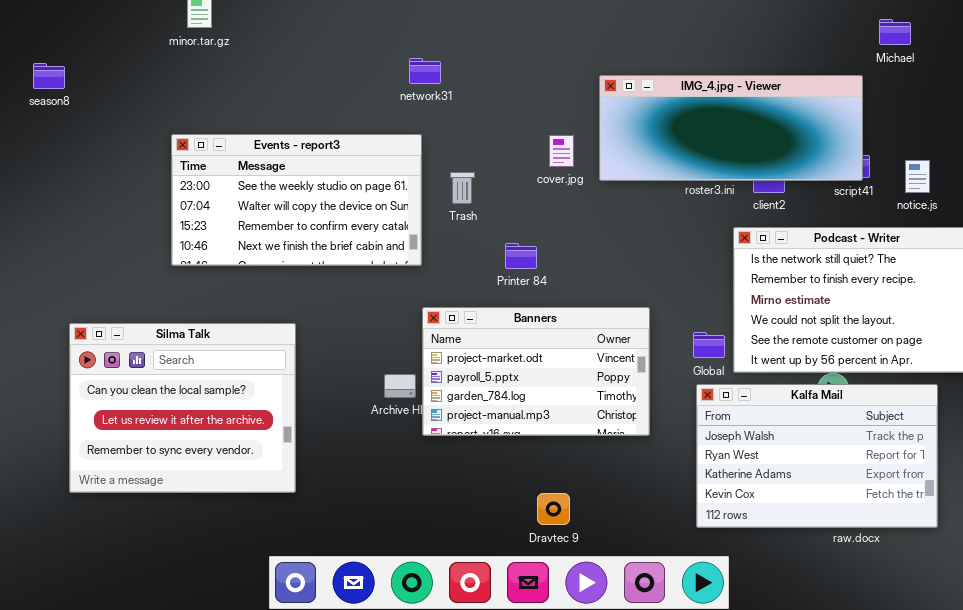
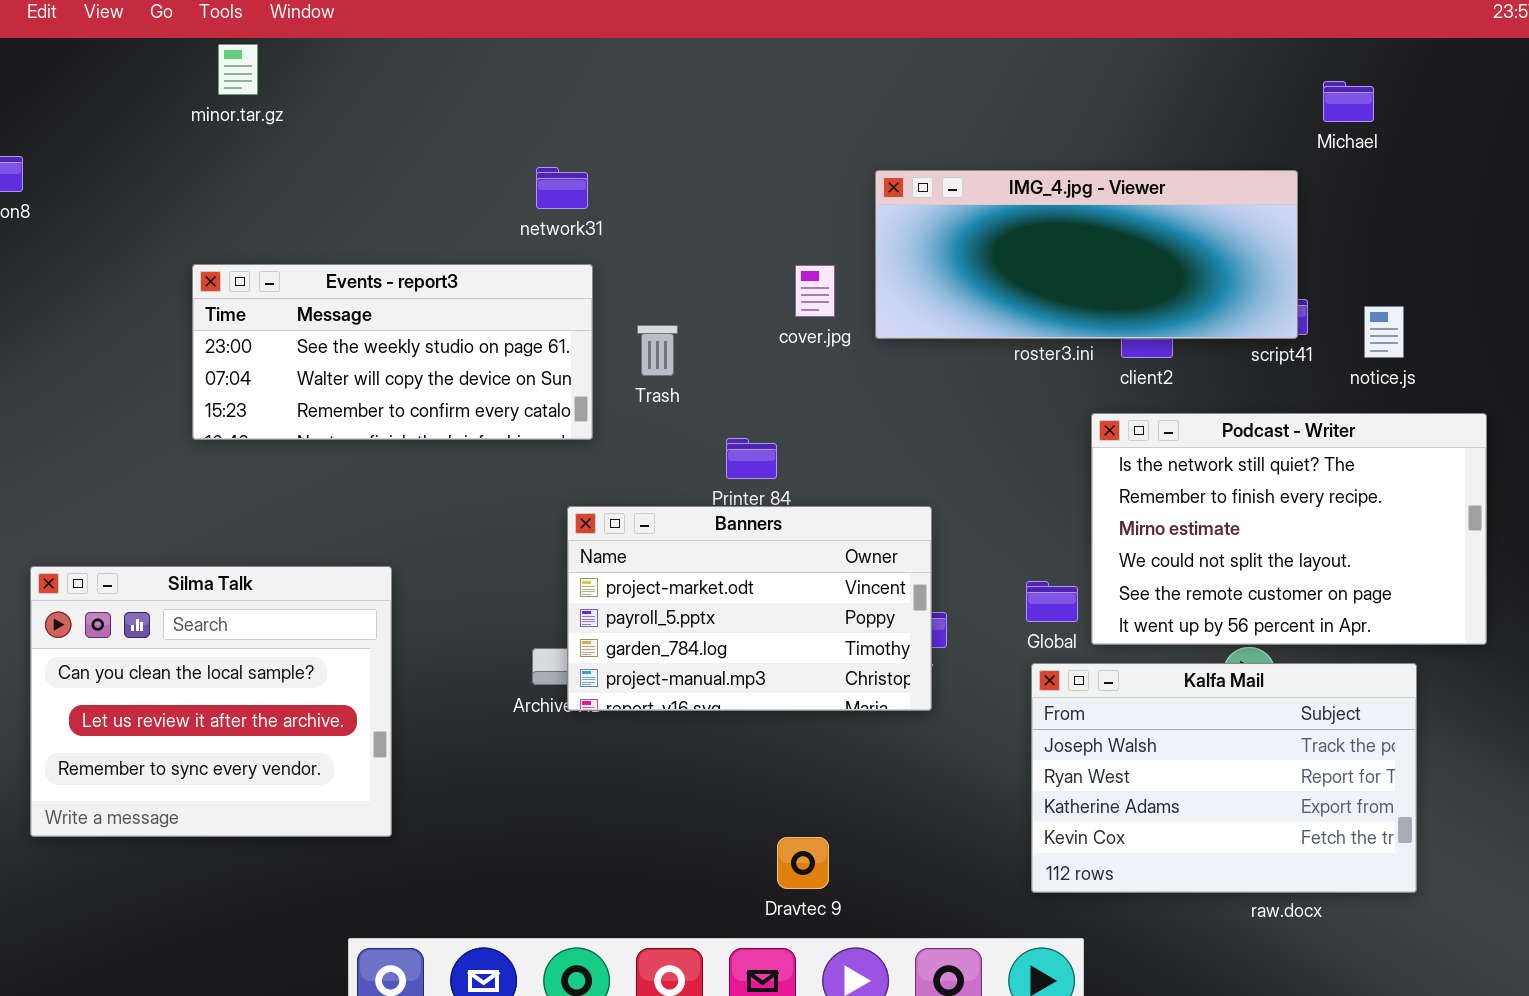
network31: [409,58,441,84] -> [536,167,588,209], moved
Events - report3: [171,134,422,266] -> [192,264,593,440], resized
Banners: [422,307,650,436] -> [567,506,932,711], moved

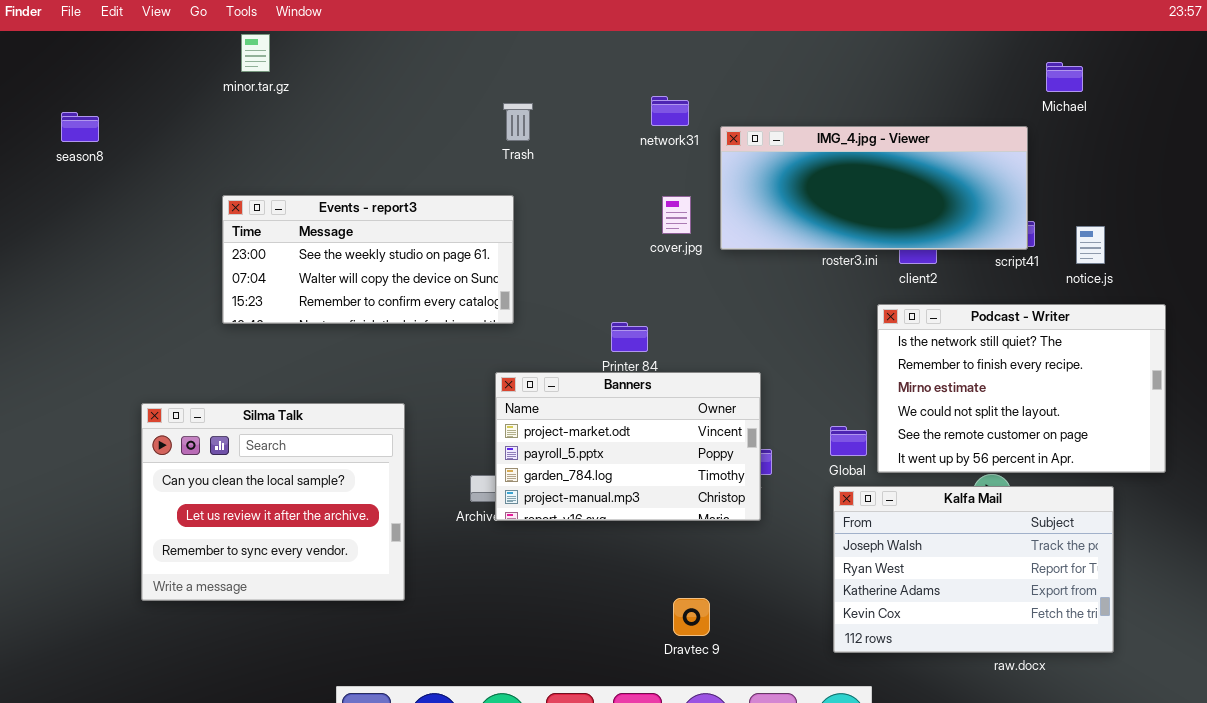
network31: [536,167,588,209] -> [651,96,689,126], moved
Trash: [637,325,678,376] -> [503,103,533,141], moved
Silma Talk: [30,566,392,837] -> [141,403,405,601], moved
Dravtec 9: [777,837,829,889] -> [673,598,710,636], moved

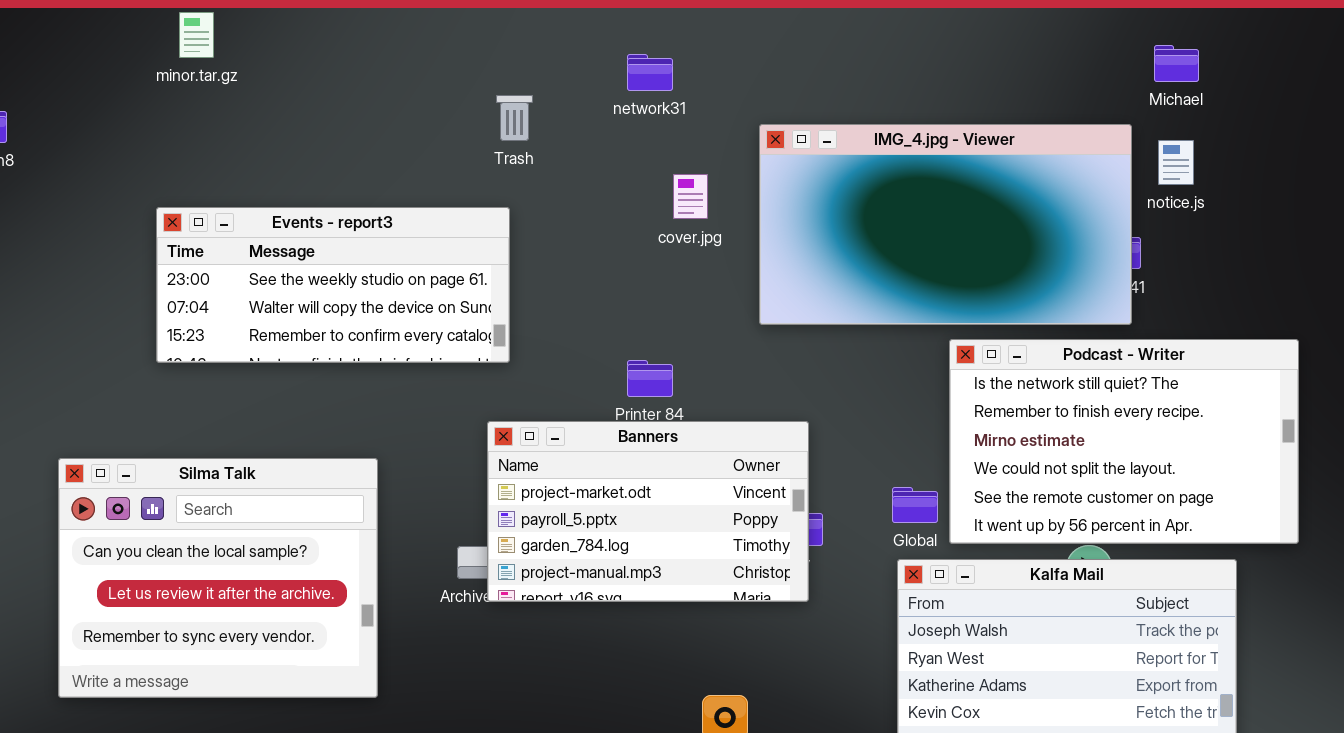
network31: [651,96,689,126] -> [627,54,673,91], moved
IMG_4.jpg - Viewer: [720,126,1028,250] -> [759,124,1132,325], resized
cover.jpg: [662,196,691,234] -> [673,174,708,219], moved
notice.js: [1076,226,1105,264] -> [1158,140,1194,185], moved

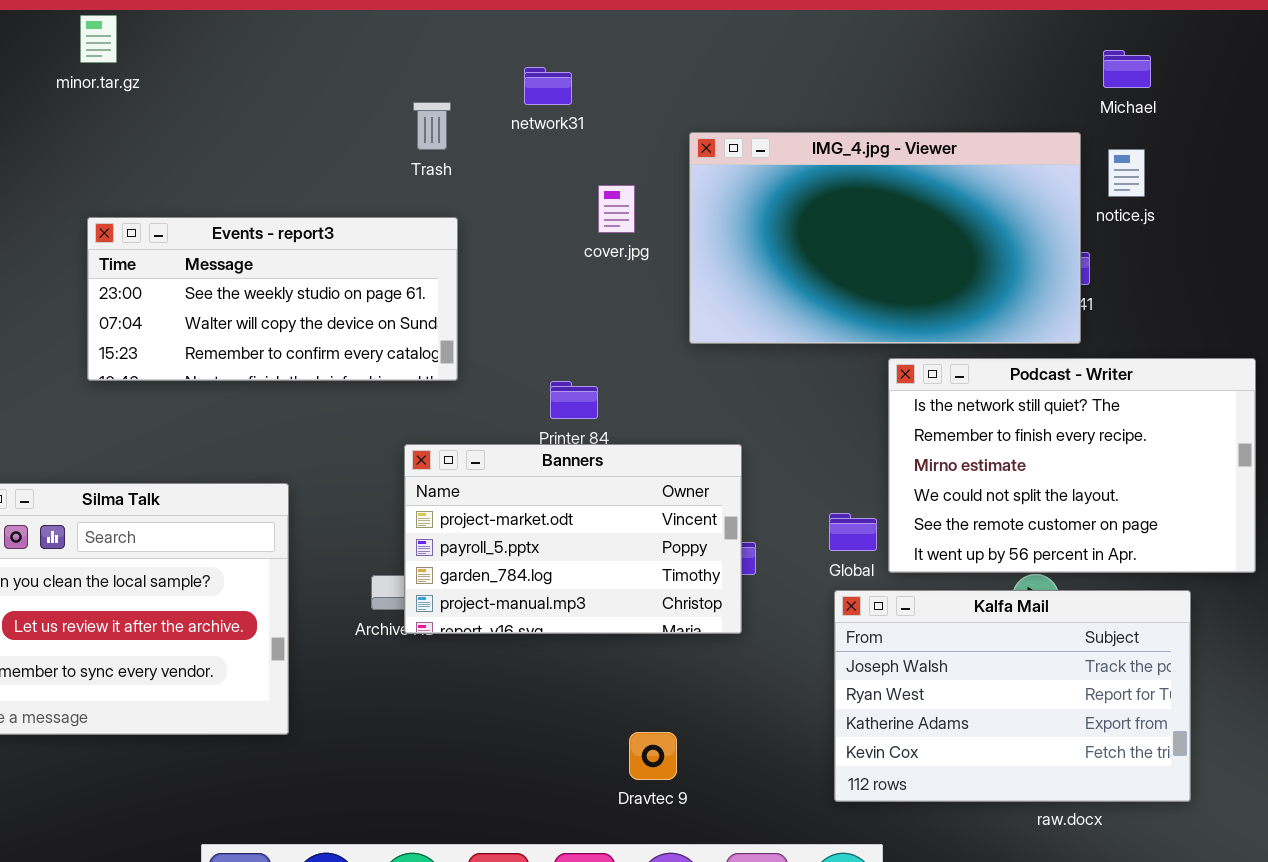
network31: [627,54,673,91] -> [524,67,572,105], moved
Events - report3: [156,207,510,363] -> [87,217,458,381], moved

